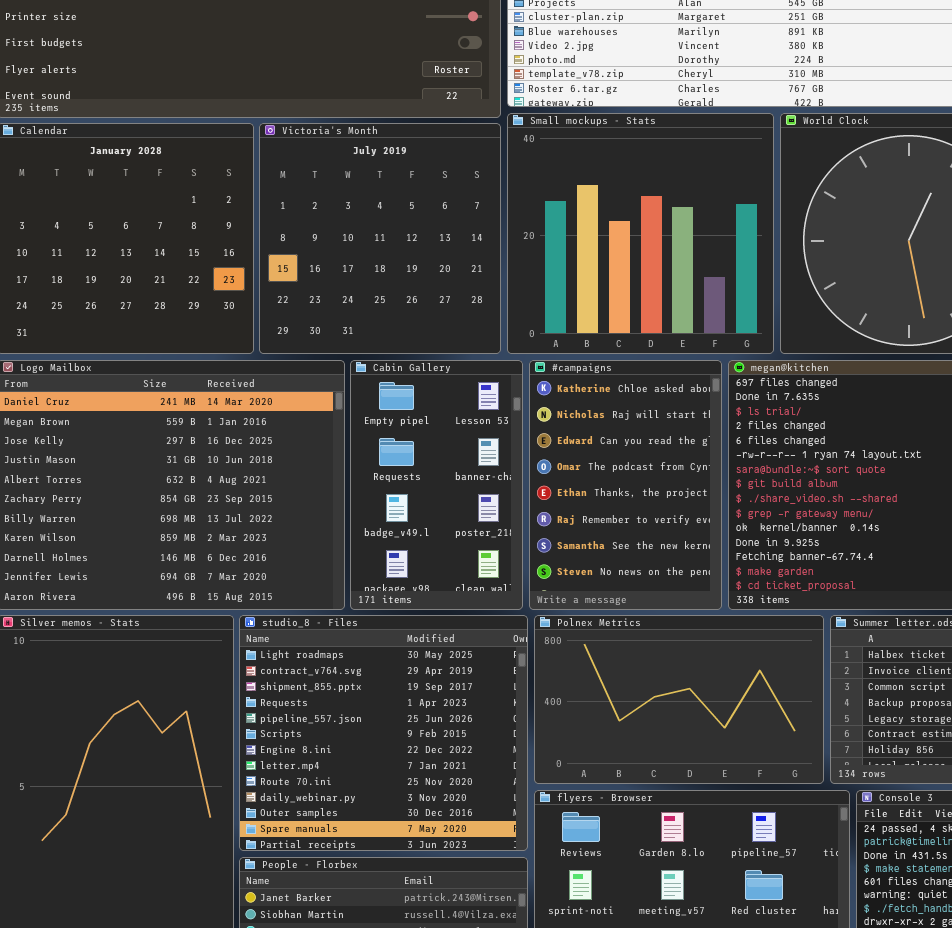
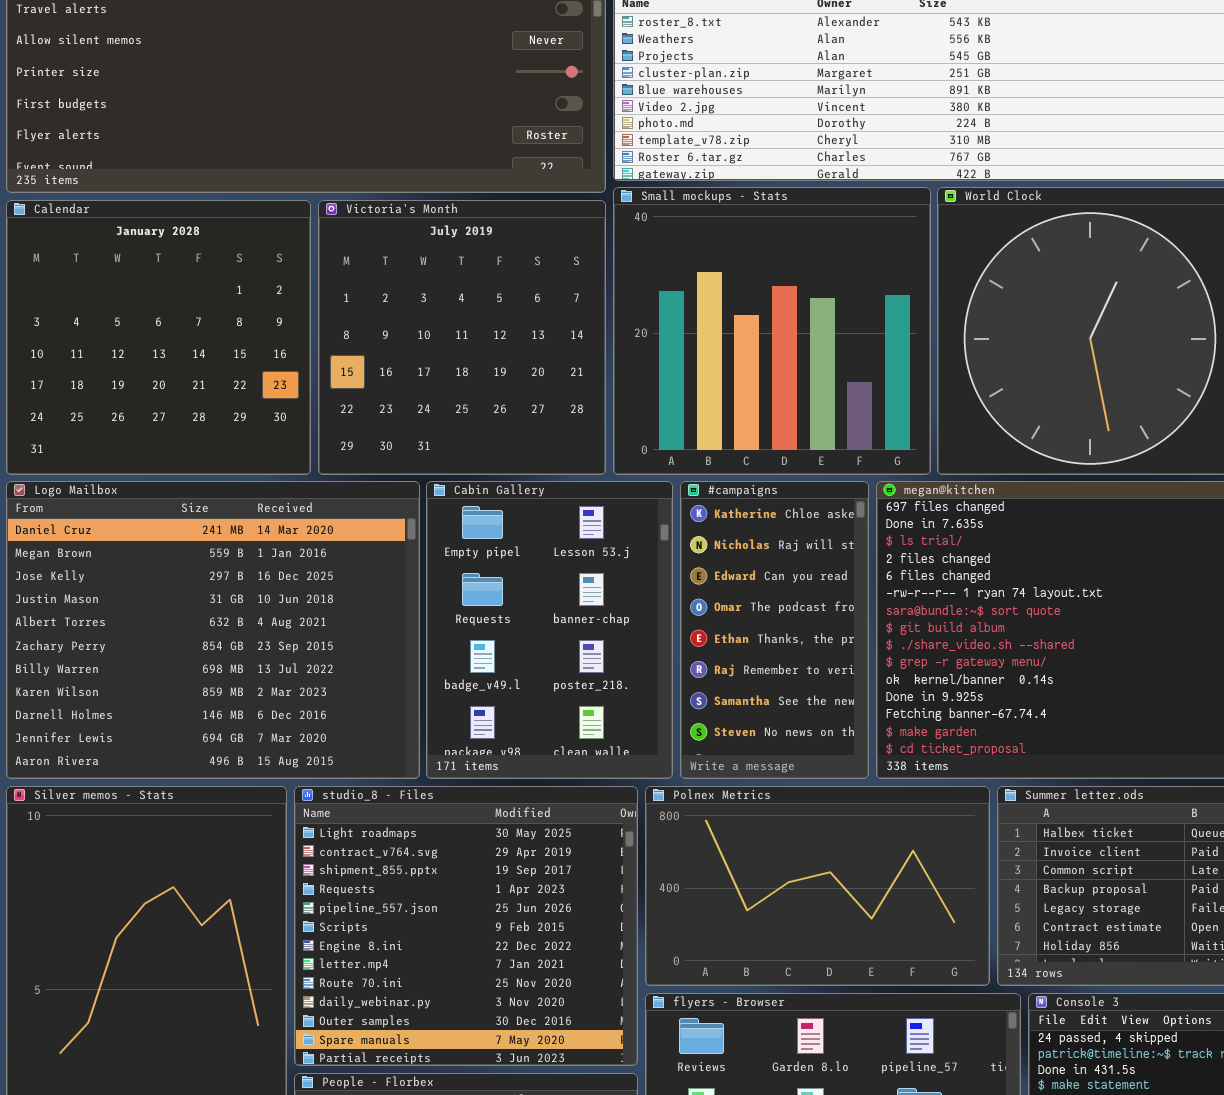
Cabin Gallery: [350,360,523,610] -> [426,481,673,779], resized
#campaigns: [529,360,722,610] -> [680,481,869,779], resized

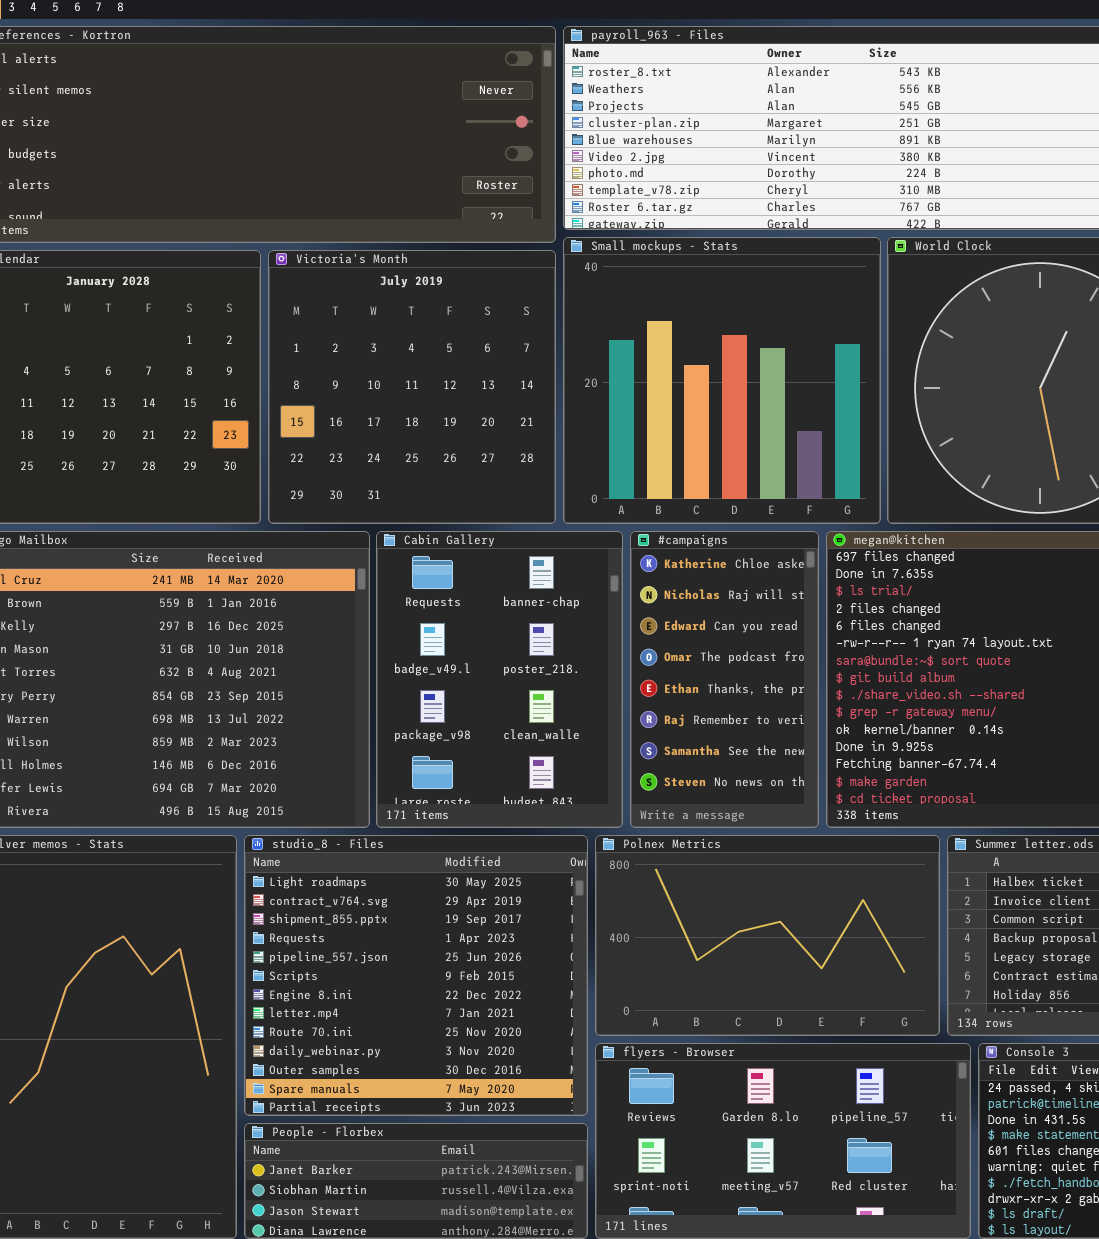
Cabin Gallery: [426,481,673,779] -> [376,531,623,828], scrolled down 1 row

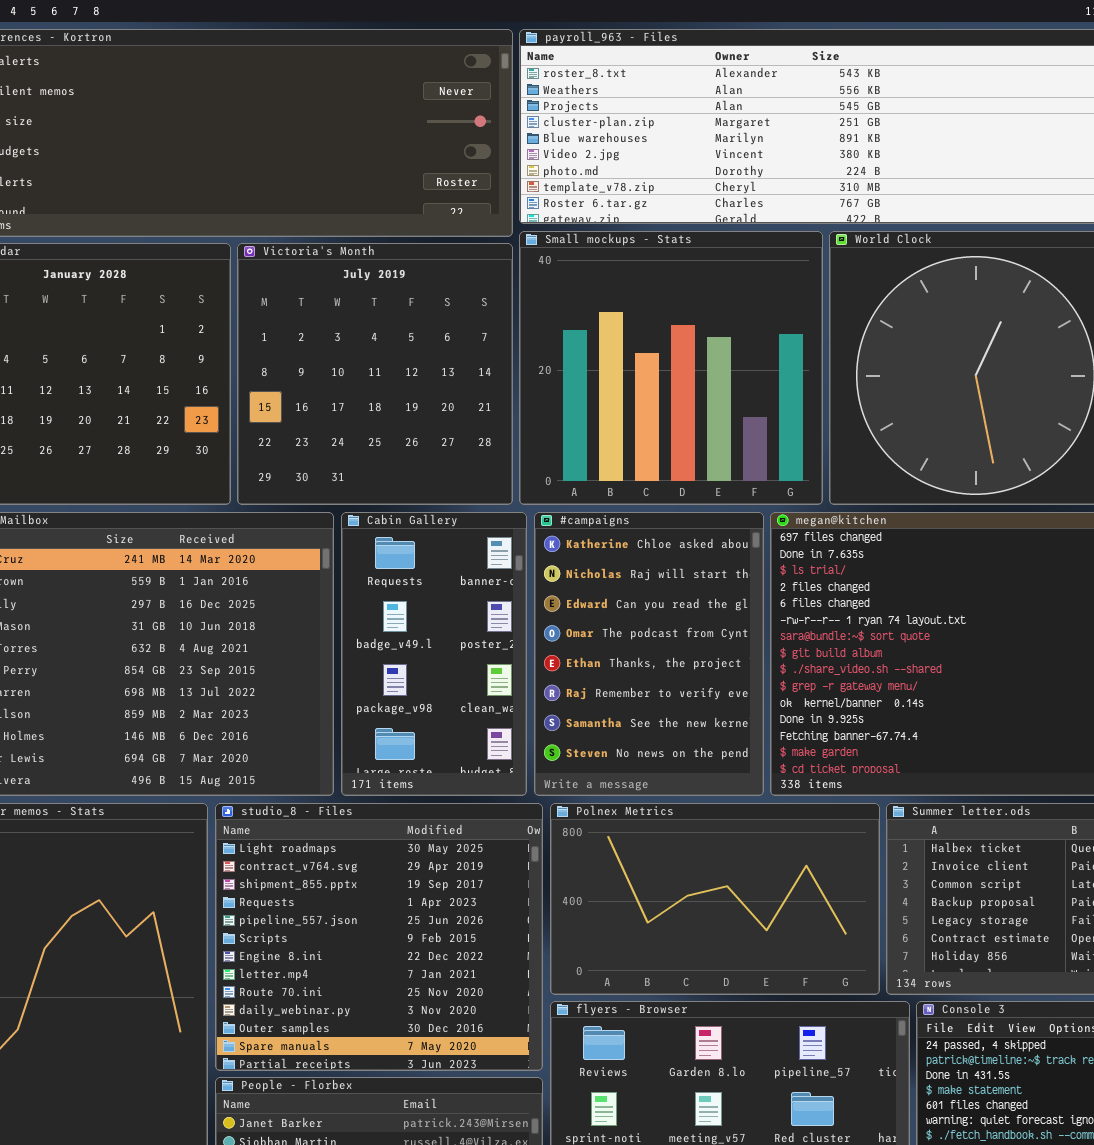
Cabin Gallery: [376,531,623,828] -> [341,512,527,796], resized
#campaigns: [630,531,819,828] -> [534,512,764,796], resized

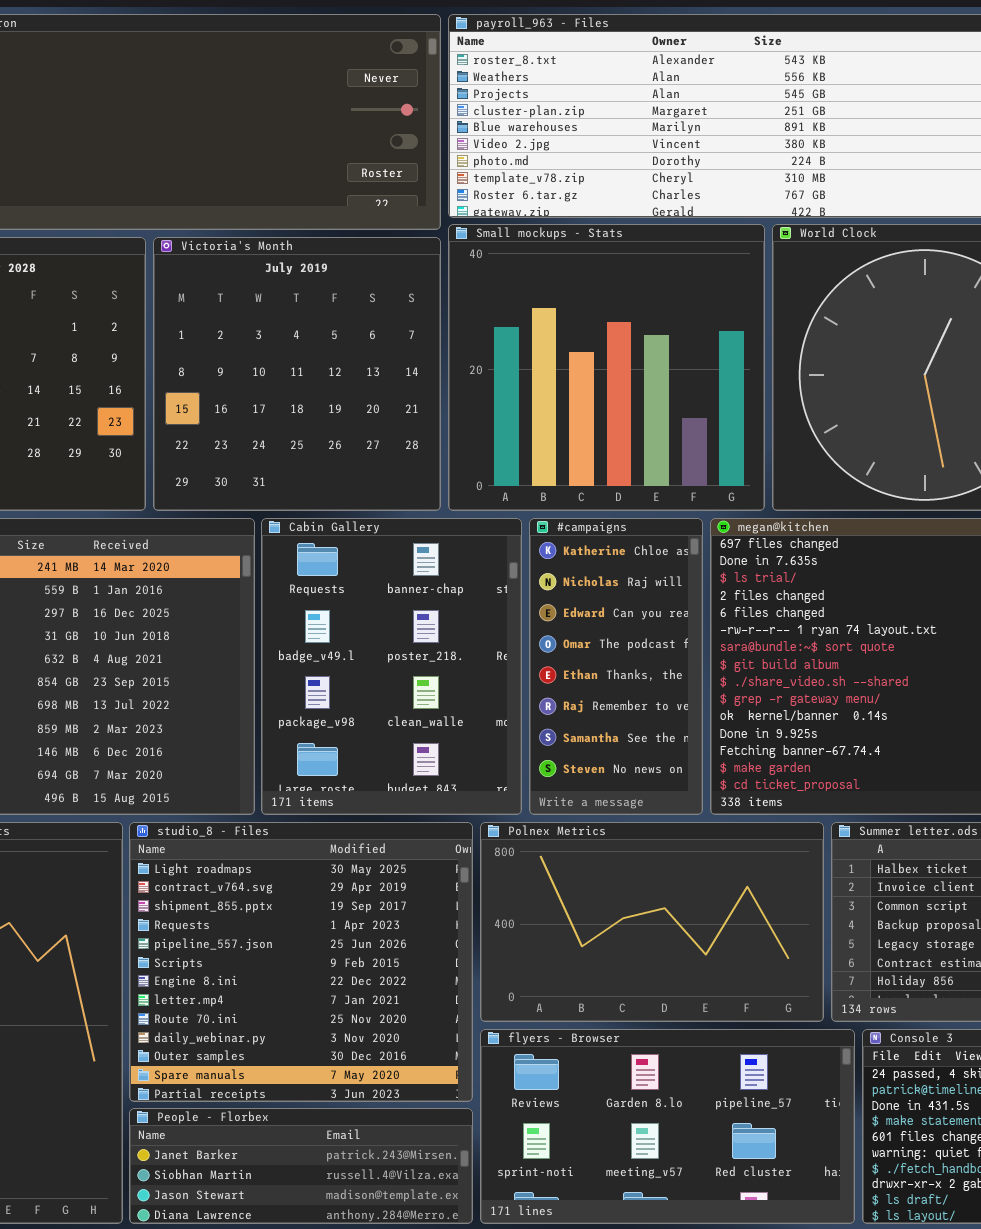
Cabin Gallery: [341,512,527,796] -> [261,518,522,815], resized
#campaigns: [534,512,764,796] -> [529,518,703,815], resized

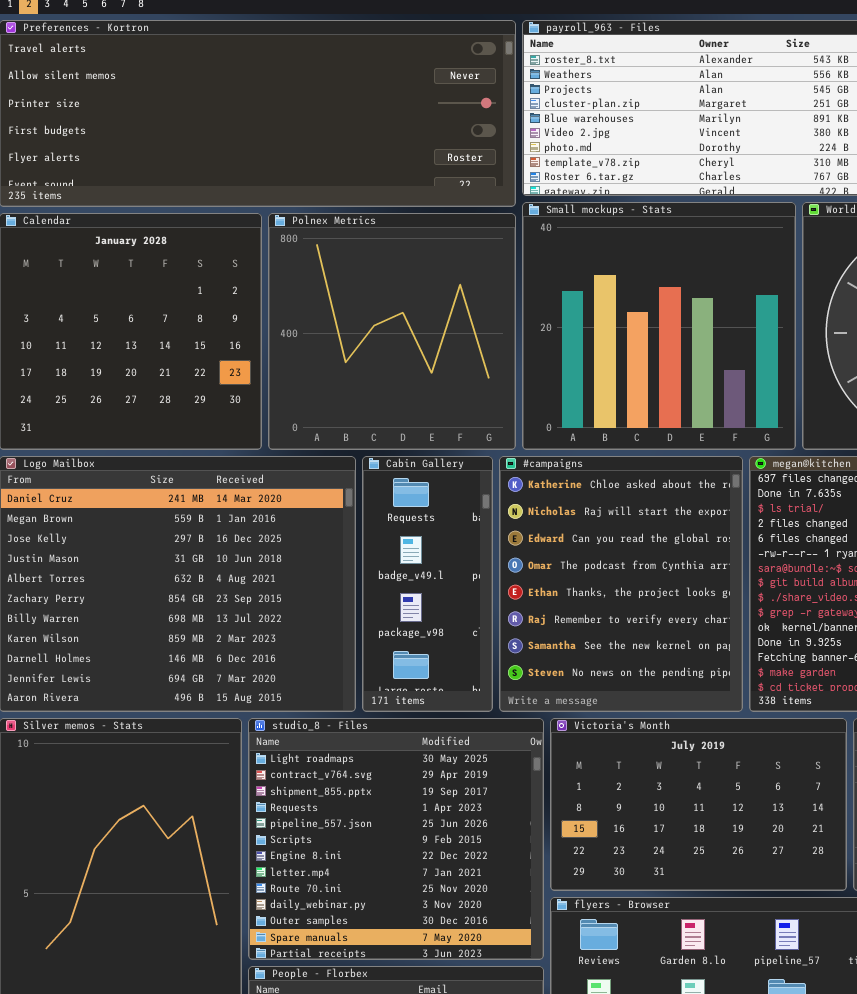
Victoria's Month: [153,237,441,511] -> [550,718,847,891], moved, resized
Cabin Gallery: [261,518,522,815] -> [362,456,493,712], resized
#campaigns: [529,518,703,815] -> [499,456,743,712], resized
Polnex Metrics: [480,822,824,1022] -> [268,213,516,450], moved, resized

